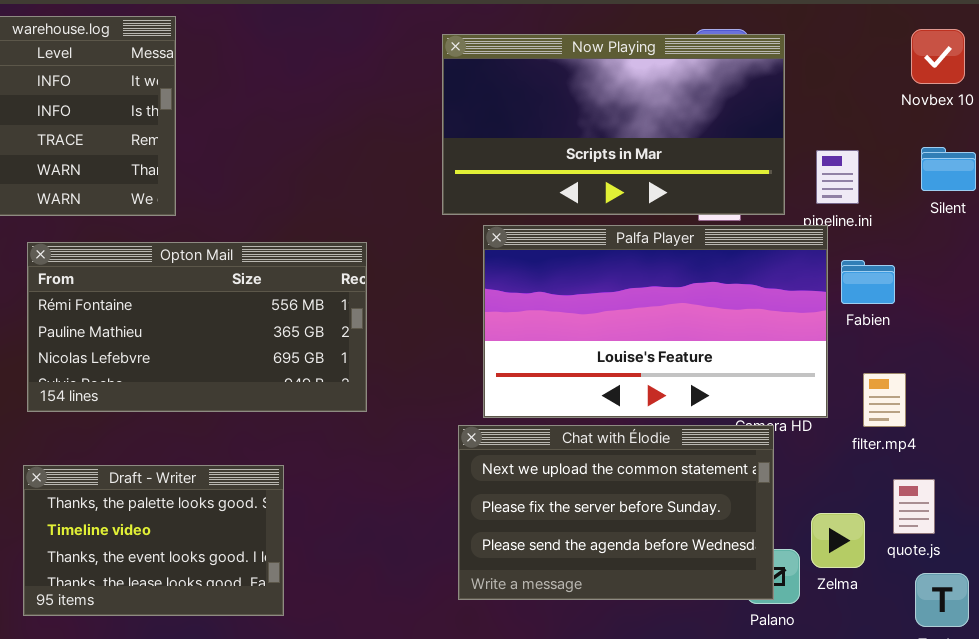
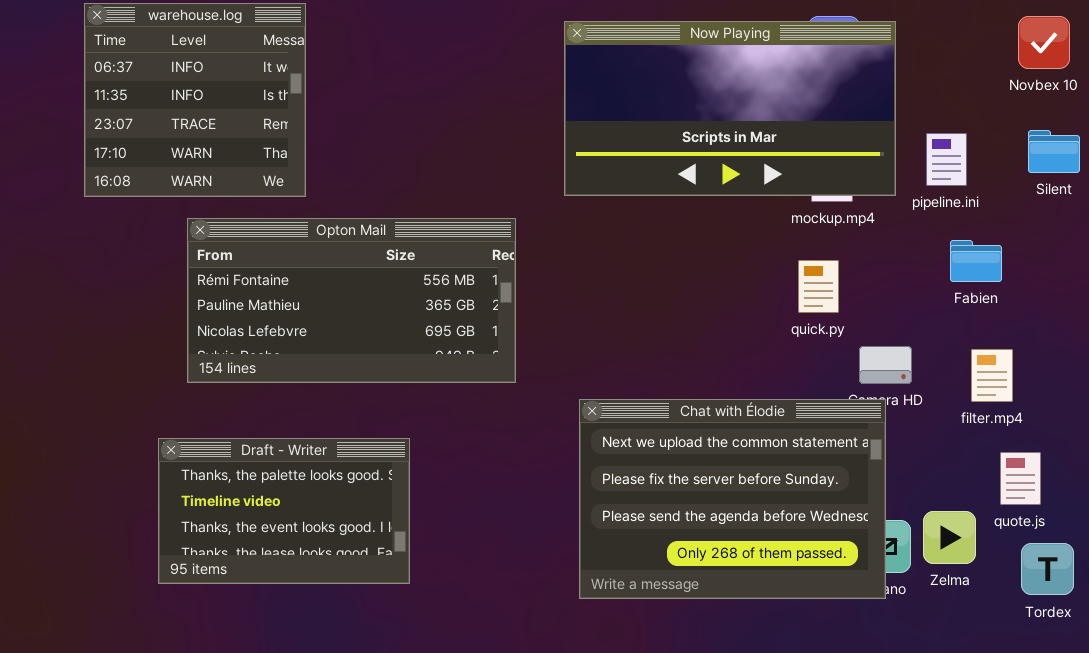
Palfa Player: [483,225,828,418] -> none, closed
Opton Mail: [27,242,367,412] -> [187,218,516,383], moved
Chat with Élodie: [458,425,774,600] -> [579,399,886,599], resized
Zelma: [811,513,865,568] -> [923,511,976,564], moved

